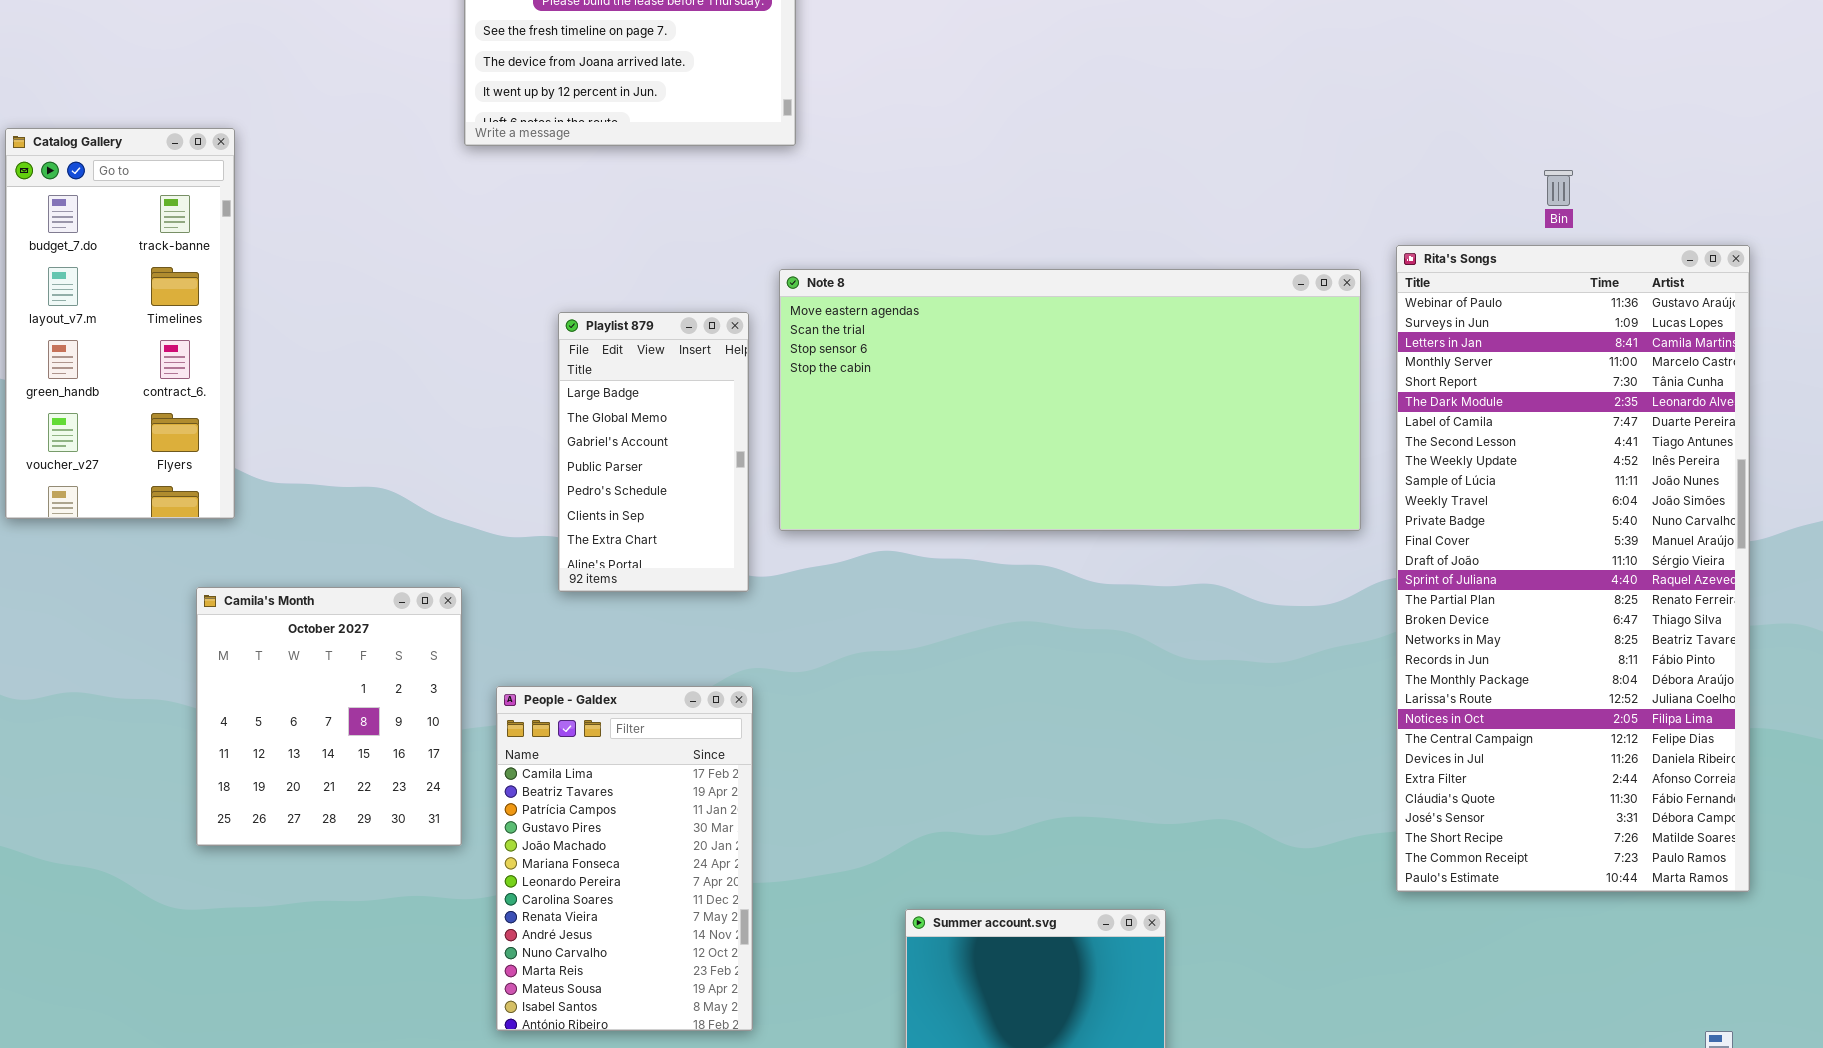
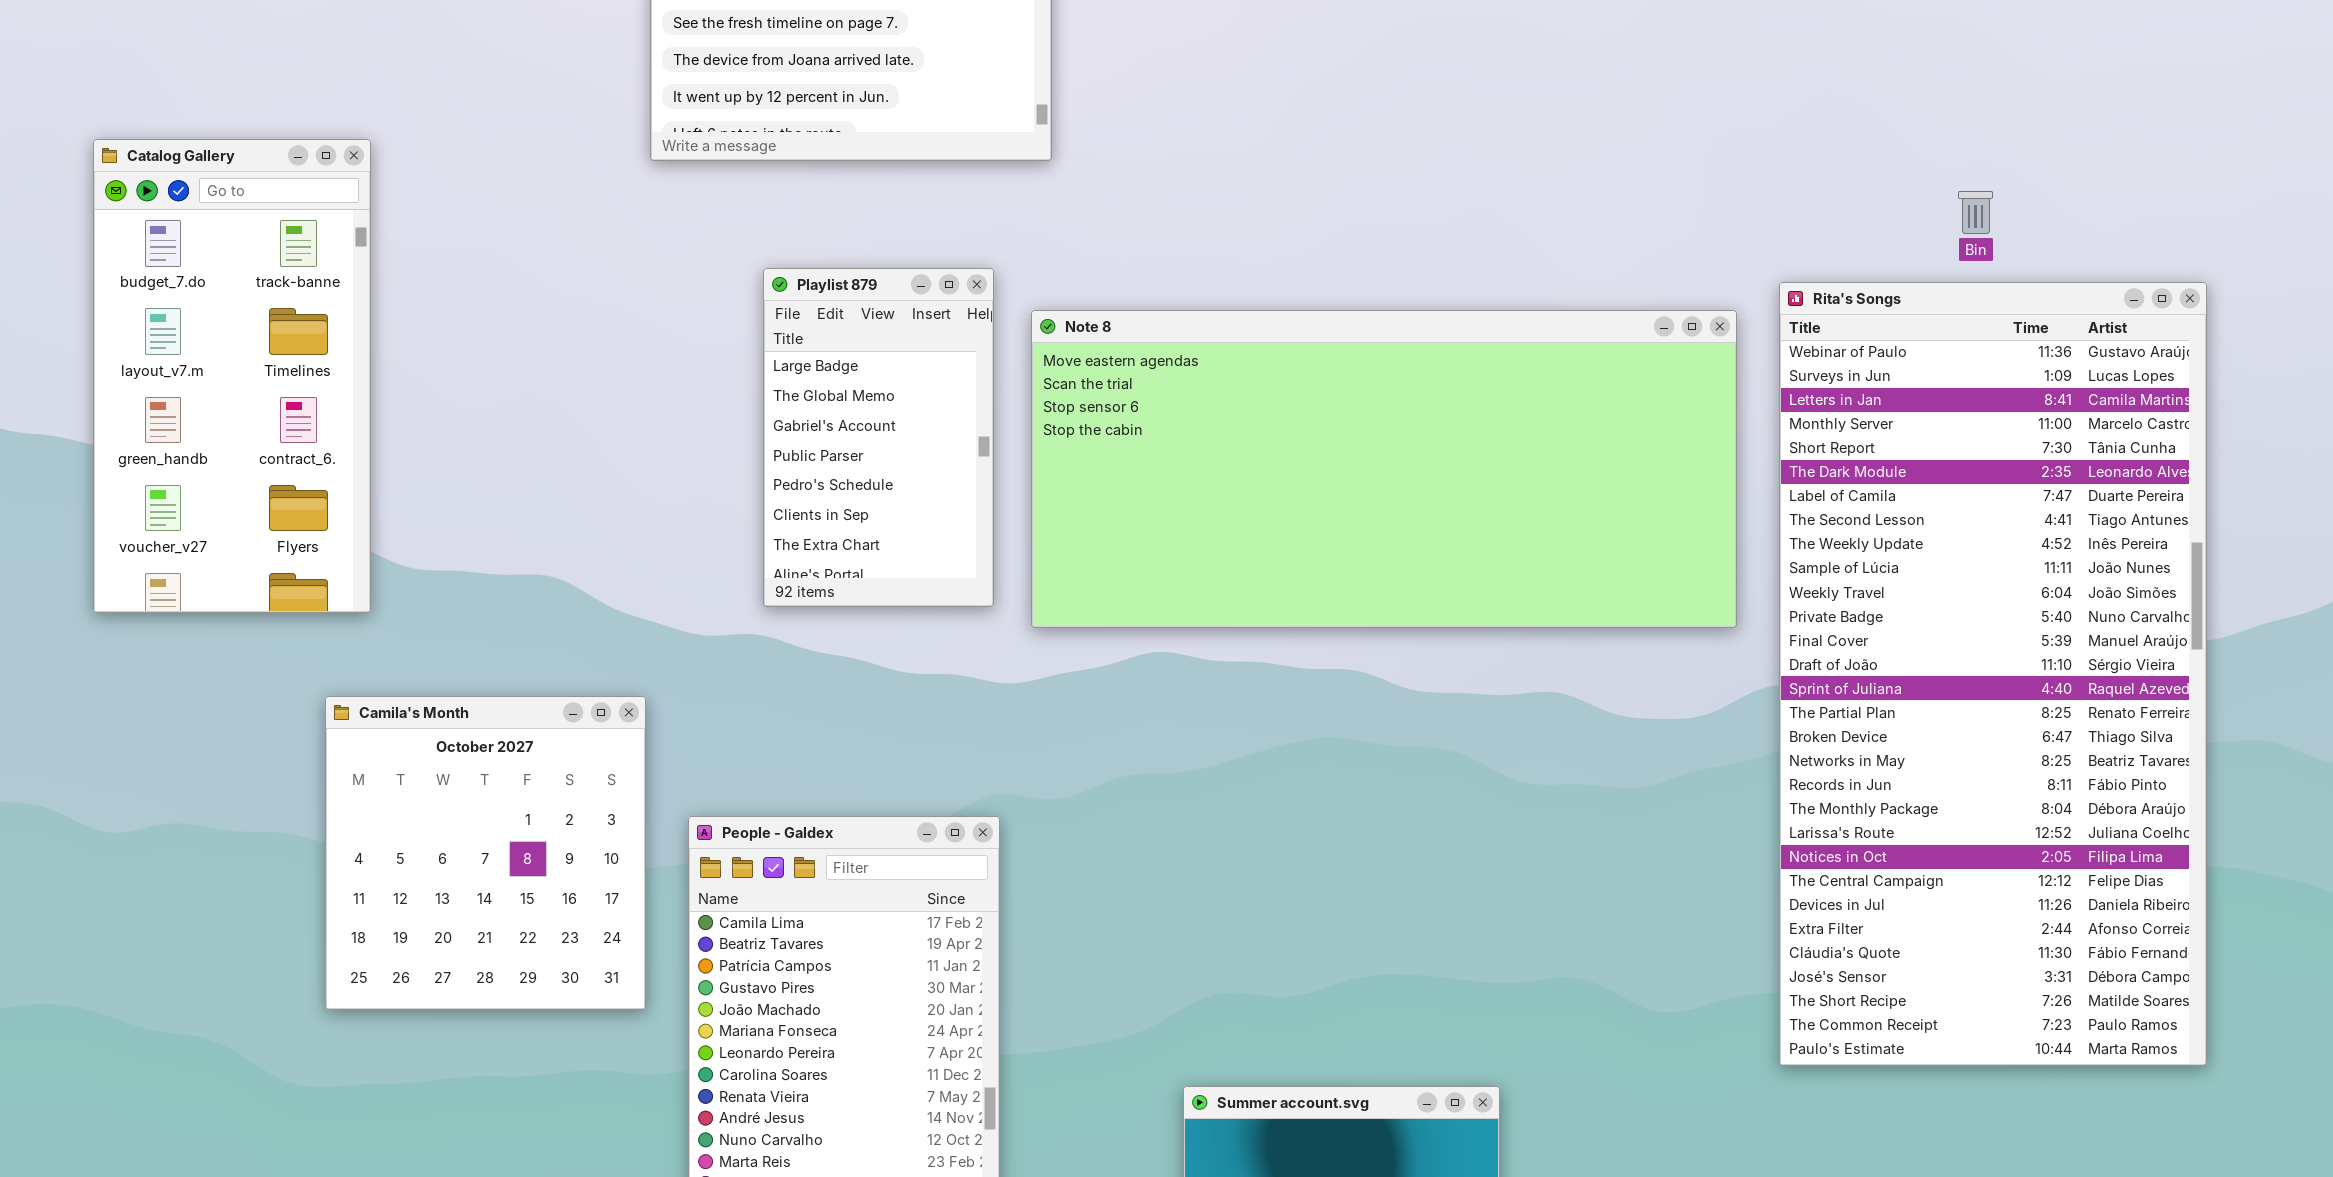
Playlist 879: [558,312,749,592] -> [763,268,994,607], moved

